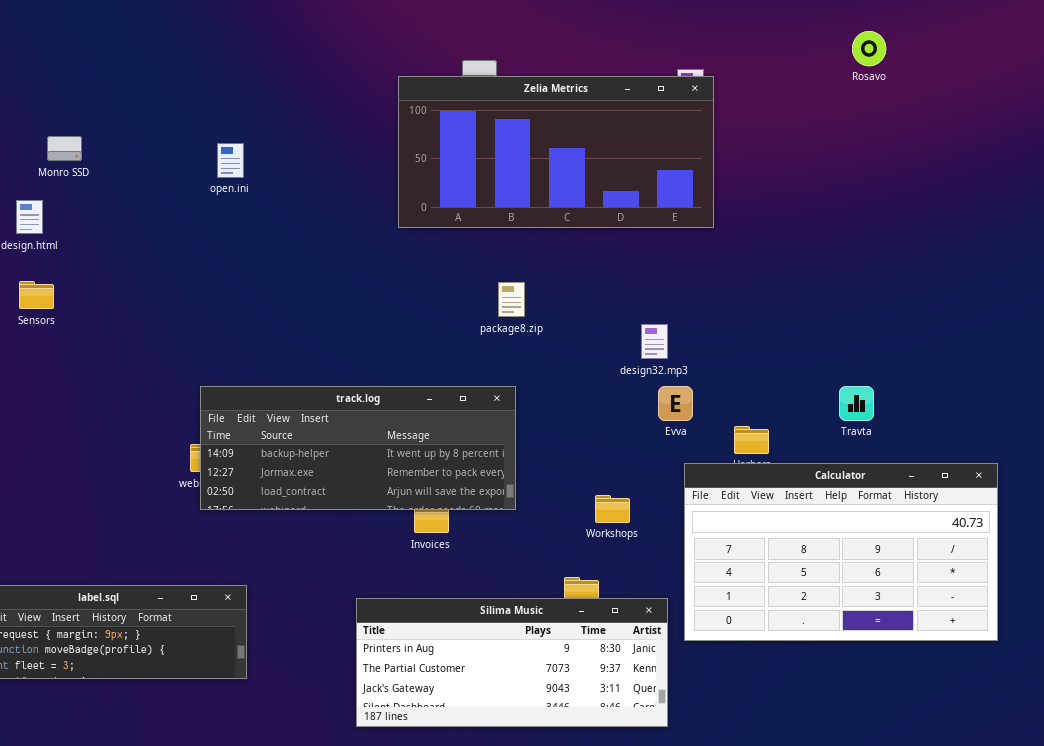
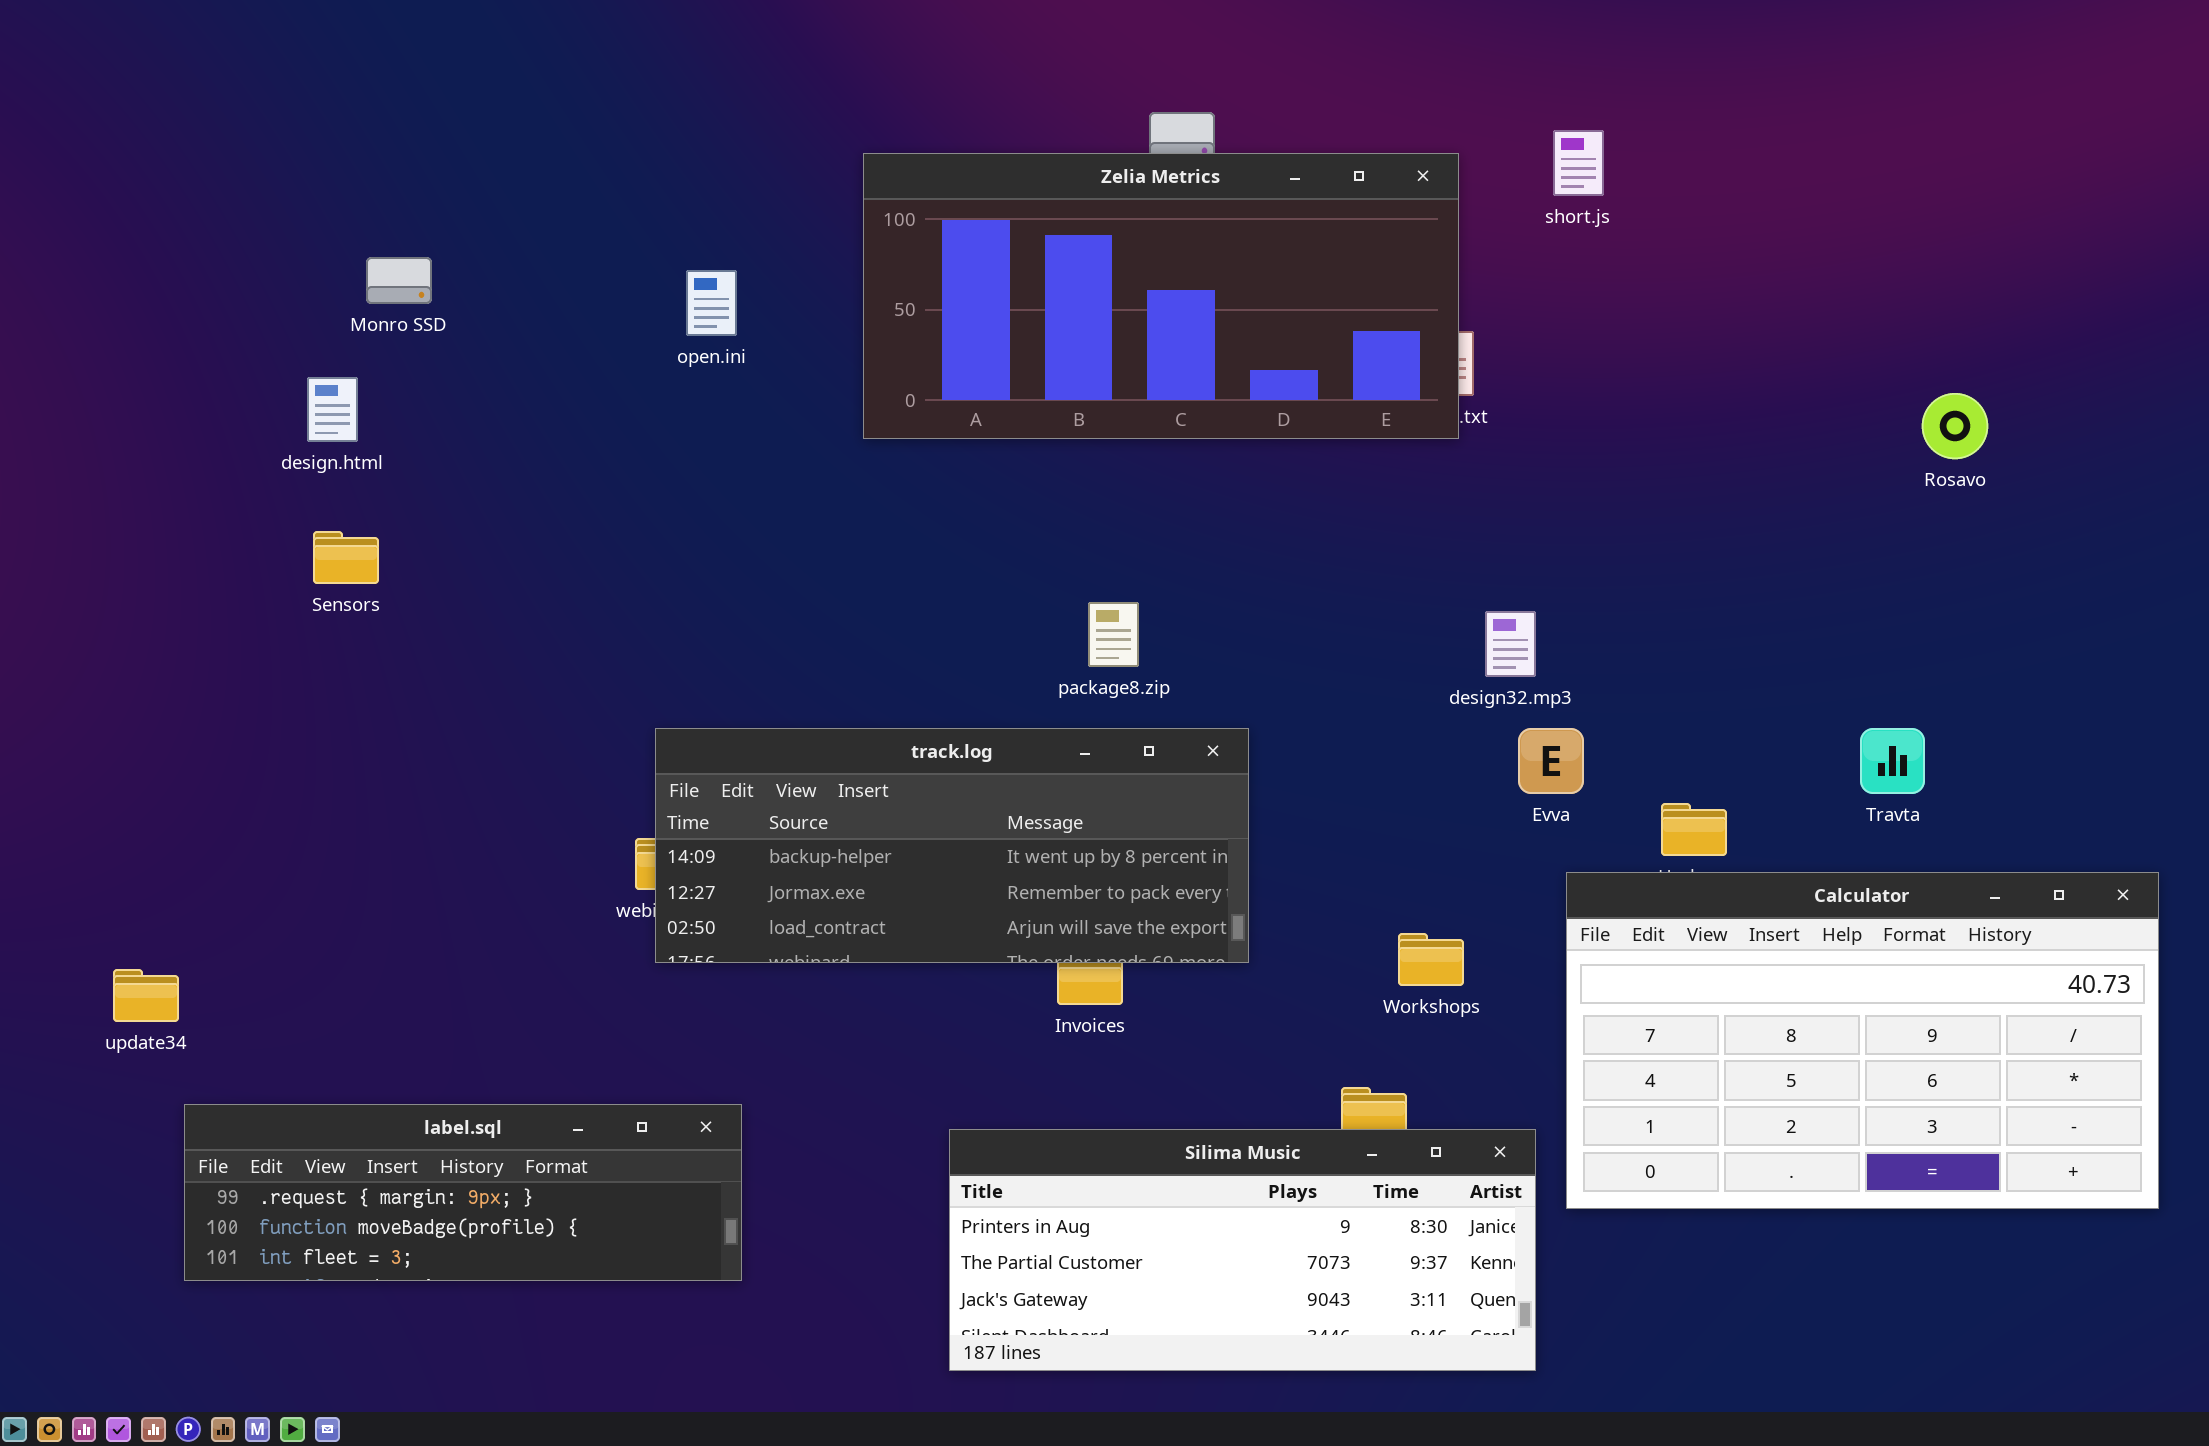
Rosavo: [852,31,886,66] -> [1922,393,1988,459], moved
Zelia Metrics: [398,76,714,228] -> [863,153,1459,439], moved
package8.zip: [498,282,525,317] -> [1088,602,1139,667], moved

